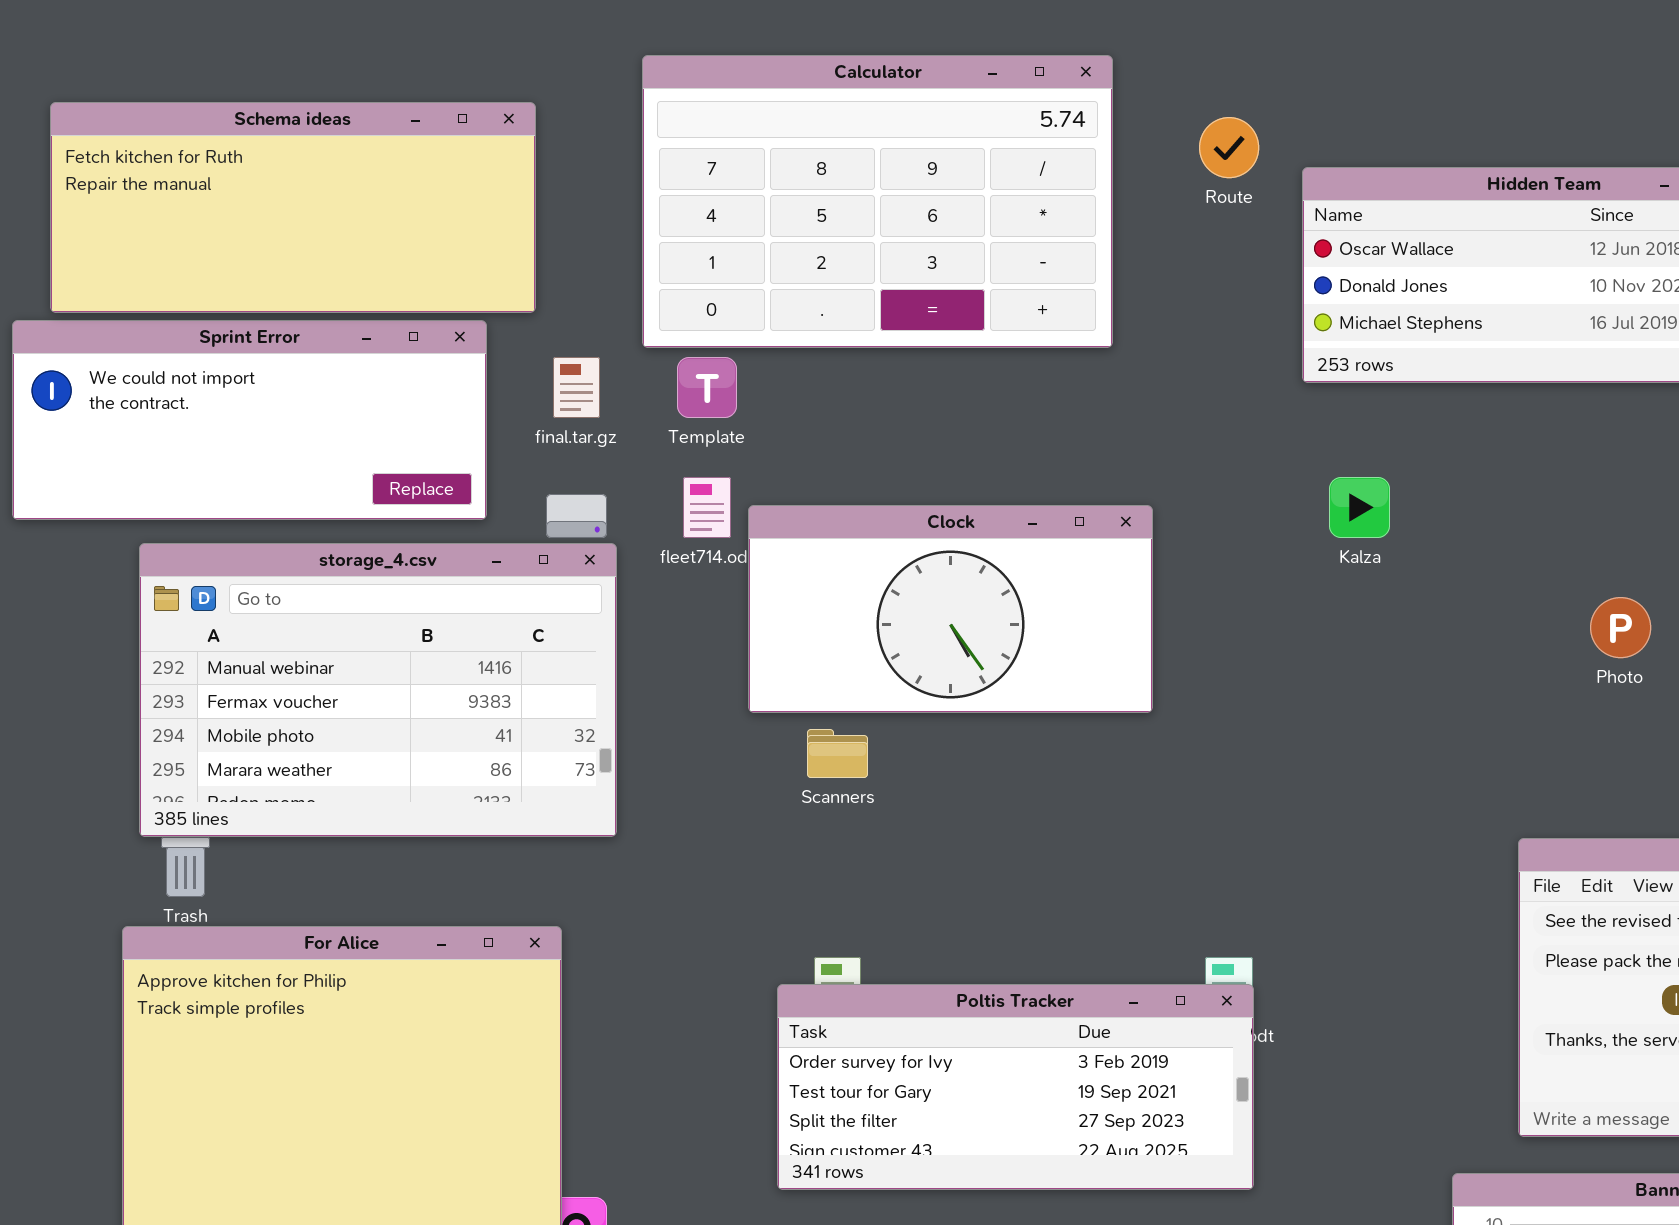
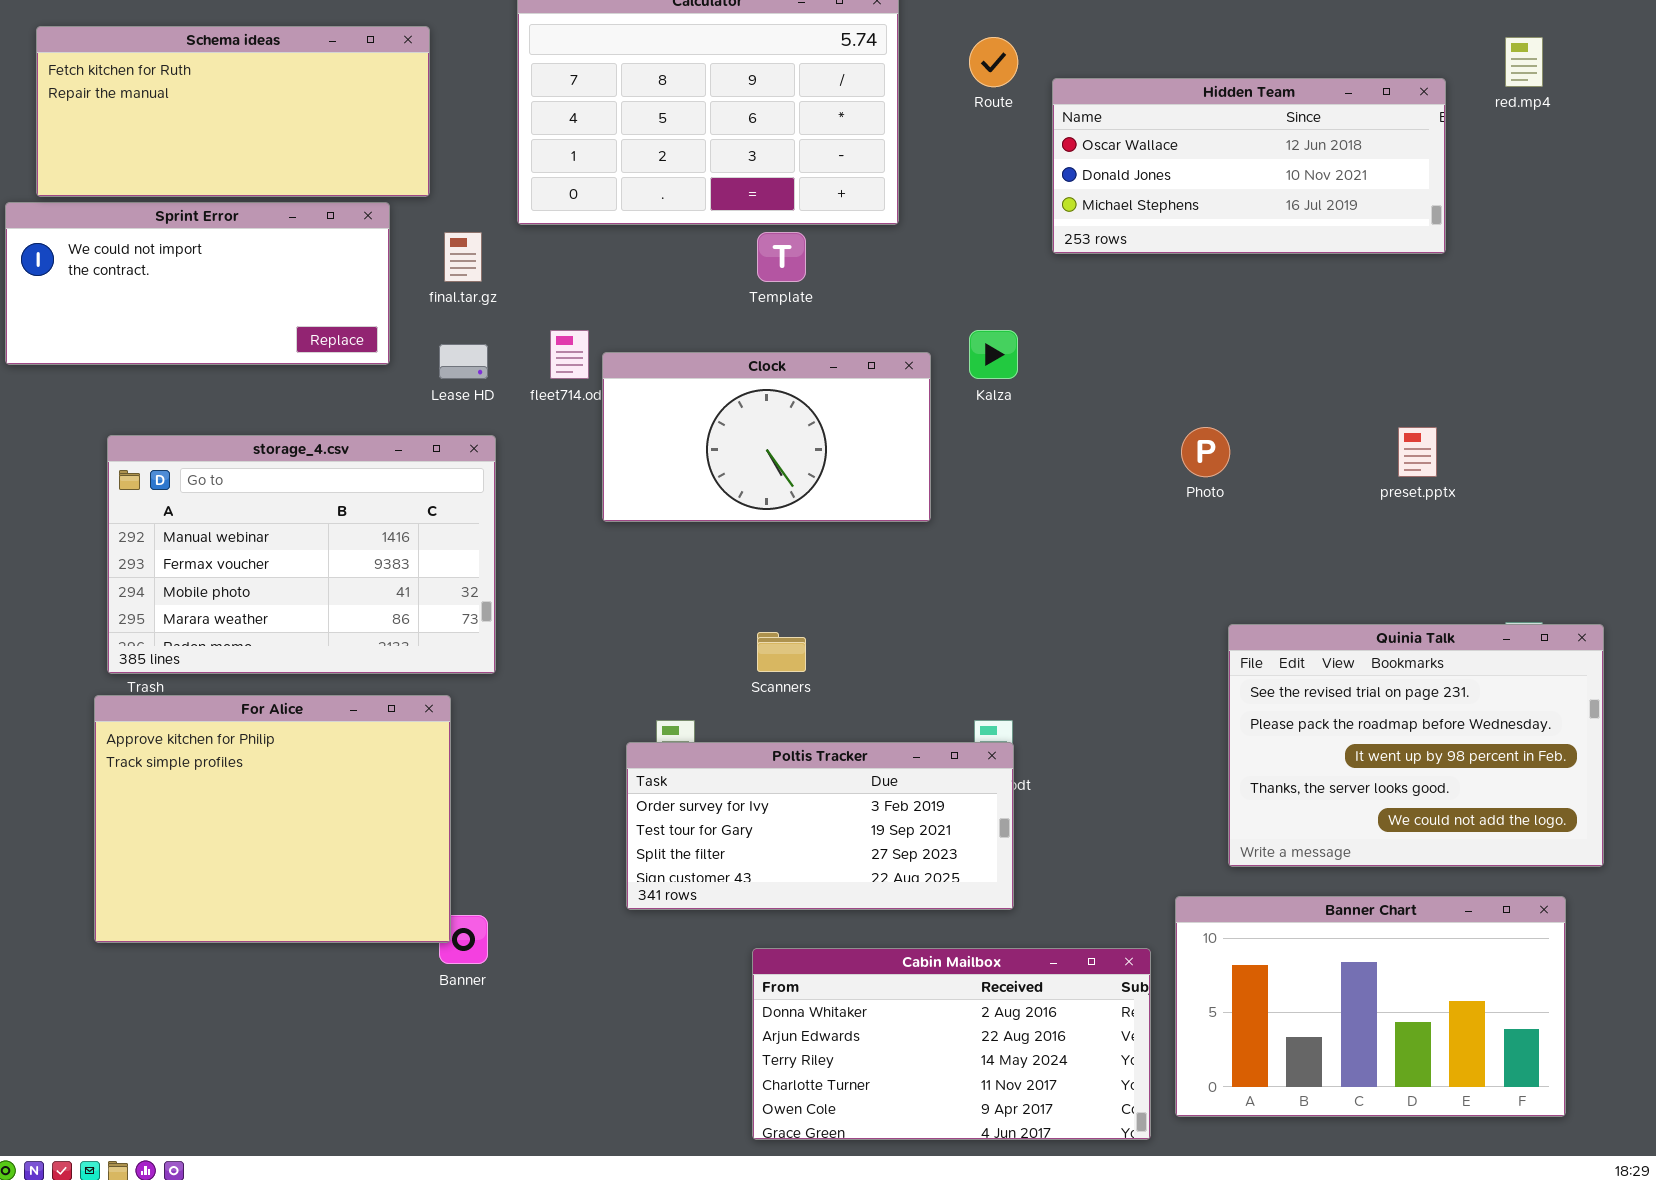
Template: [677,357,737,418] -> [757,232,806,282], moved
Kalza: [1329,477,1390,538] -> [969,330,1018,379], moved
storage_4.csv: [139,543,617,837] -> [107,435,496,674], moved
Photo: [1590,597,1651,658] -> [1181,427,1230,477], moved
Scanners: [807,729,868,778] -> [757,632,806,672], moved

